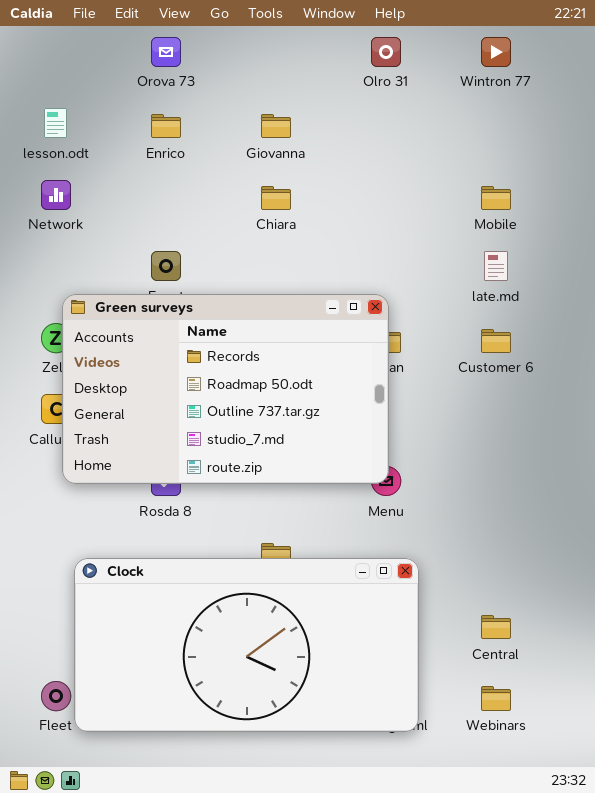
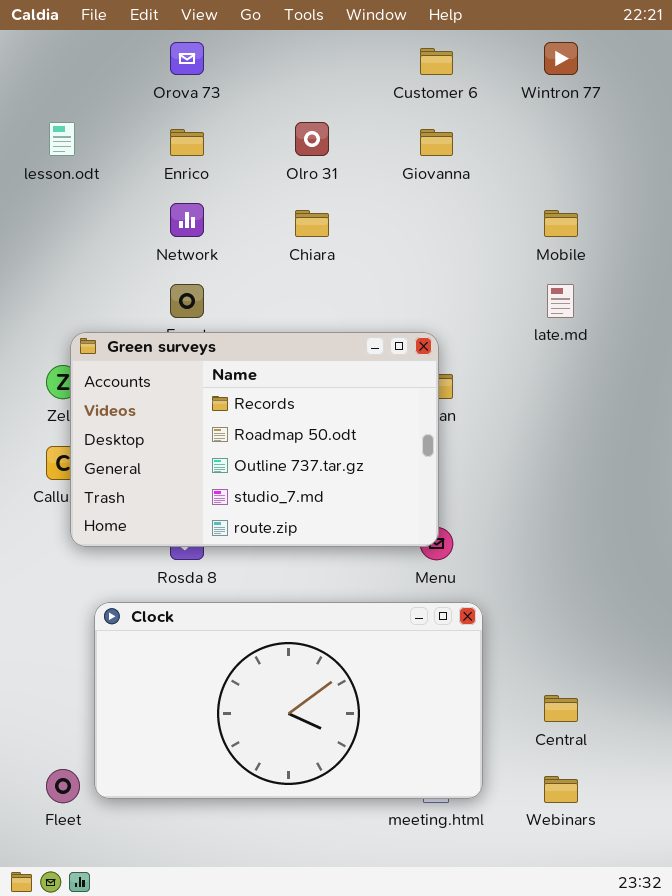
Olro 31: [371,37,401,67] -> [295,122,329,156], moved
Giovanna: [261,114,291,138] -> [420,129,453,156], moved
Network: [41,180,71,210] -> [170,203,204,237], moved
Customer 6: [481,329,511,353] -> [420,48,453,75], moved
Clock: [74,558,419,732] -> [94,602,483,799], moved

